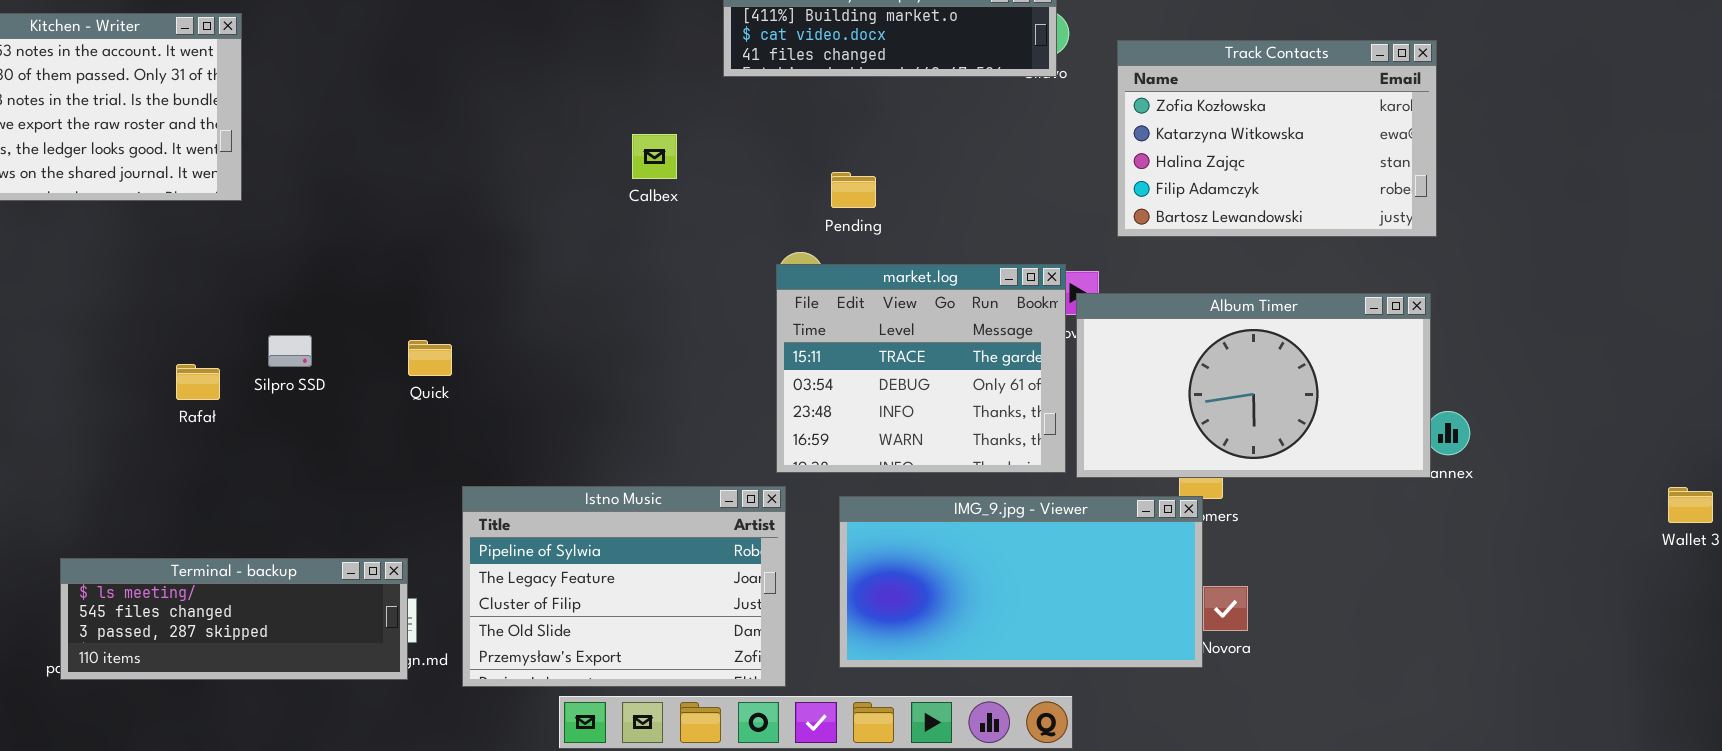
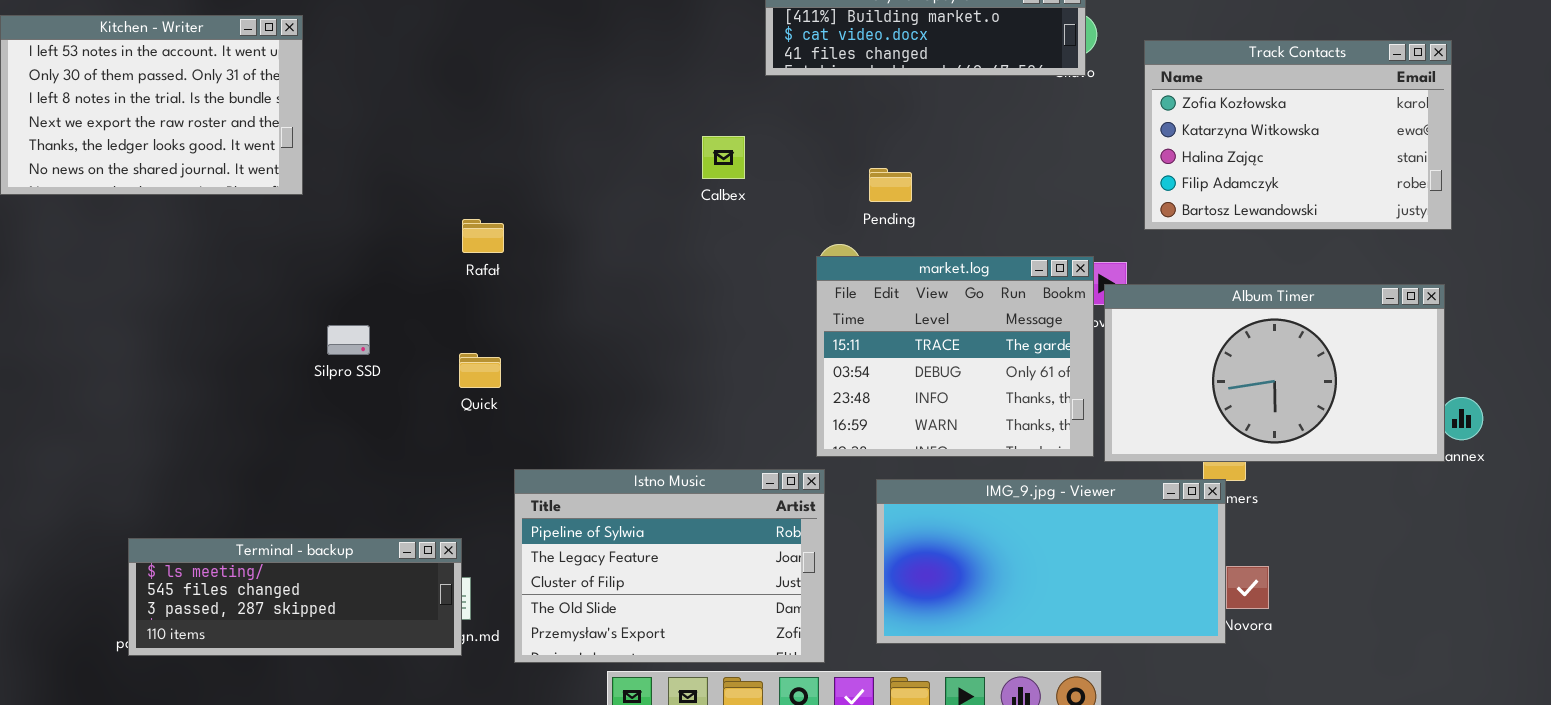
Calbex: [632,134,677,179] -> [702,136,745,179], moved
Quick: [408,340,452,376] -> [459,353,501,388], moved
Rafał: [176,364,220,400] -> [462,219,504,253], moved

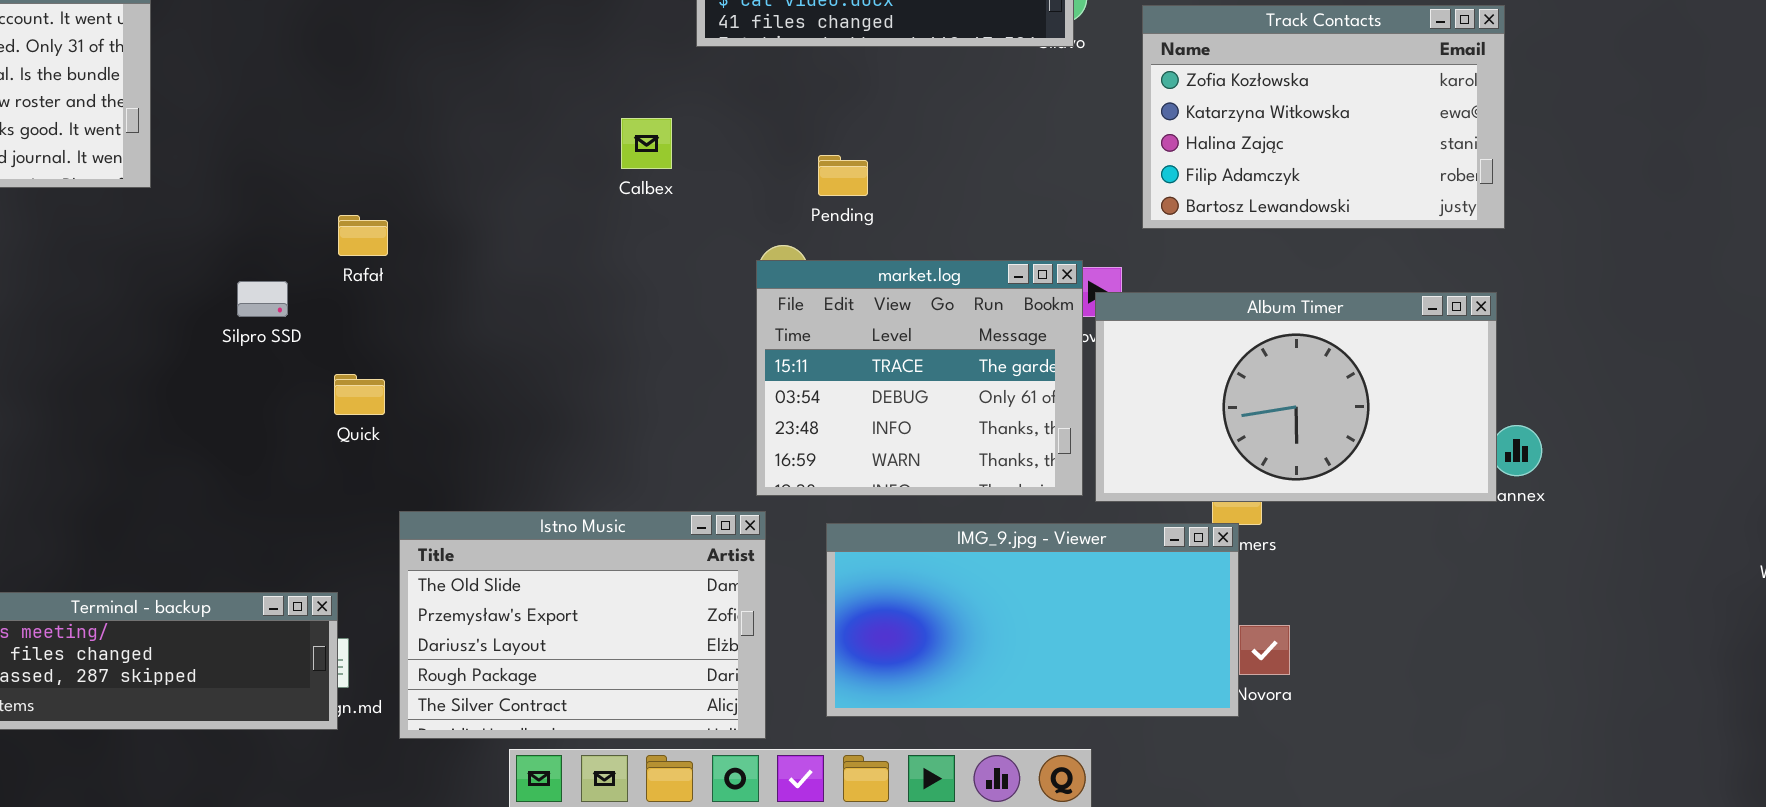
Silpro SSD: [327,325,370,355] -> [237,281,288,317], moved
Istno Music: [514,469,825,663] -> [399,511,766,739], scrolled down 3 rows

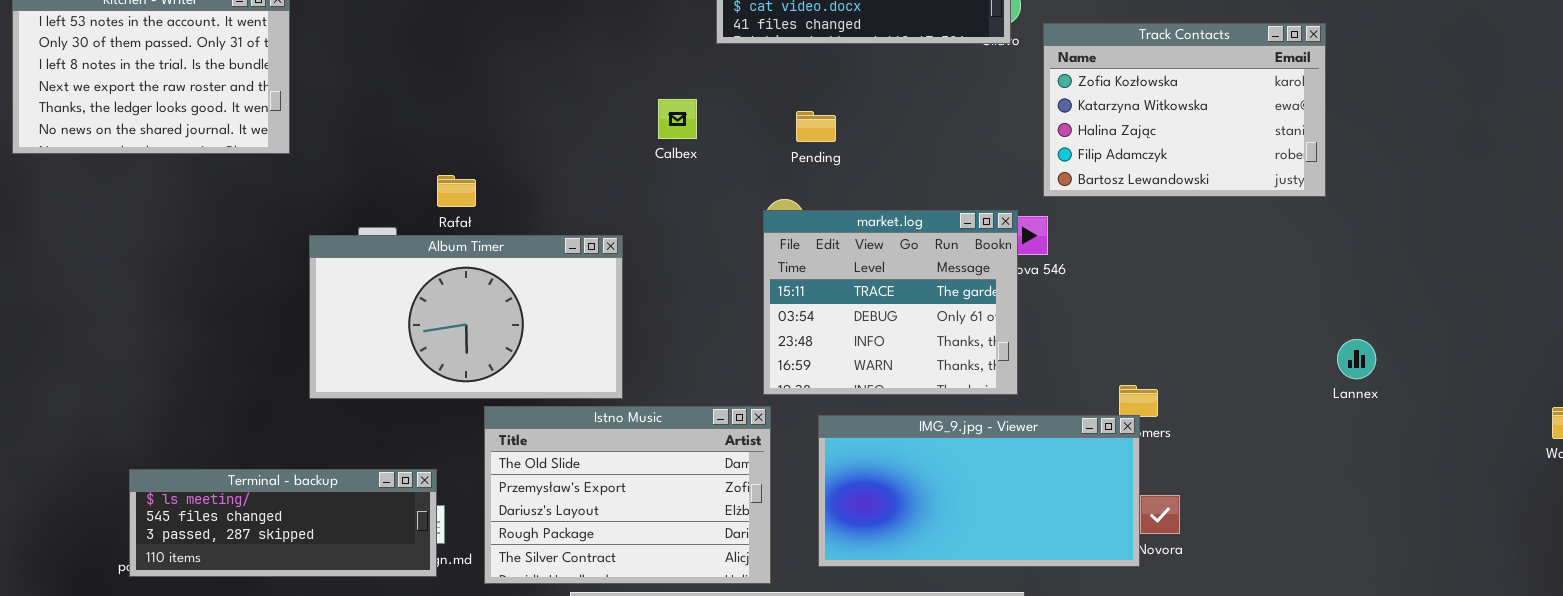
Track Contacts: [1142,5,1505,229] -> [1043,23,1326,197], moved
Pending: [818,155,868,196] -> [796,111,836,142], moved
Album Timer: [1095,292,1497,502] -> [309,235,623,399], moved

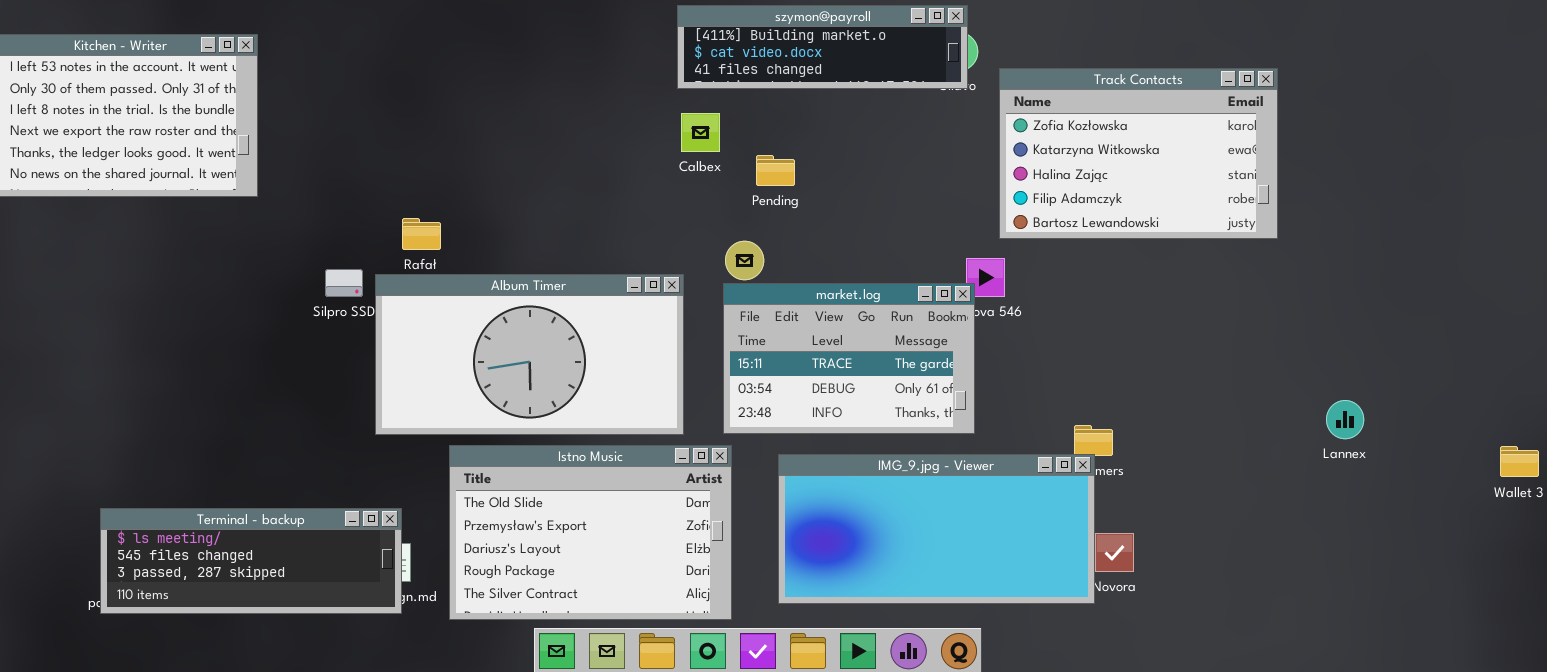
Calbex: [658,99,697,139] -> [681,113,720,152], moved
market.log: [763,210,1018,395] -> [723,283,975,434], resized
Album Timer: [309,235,623,399] -> [375,274,684,435], moved
Lannex: [1337,339,1376,379] -> [1326,400,1364,439], moved

